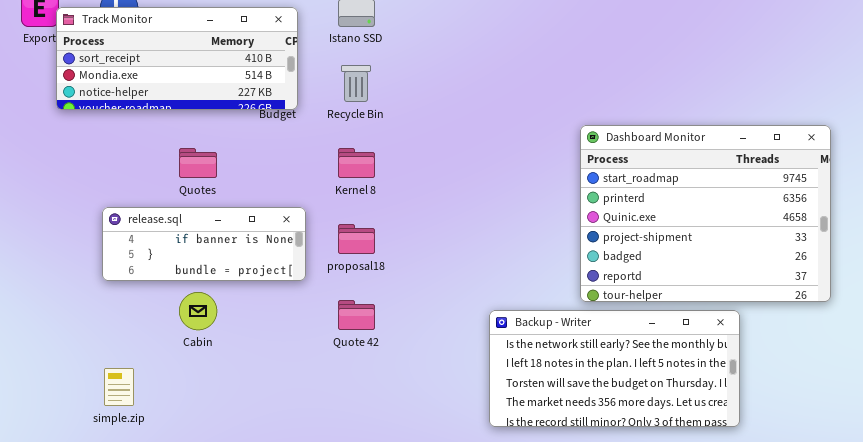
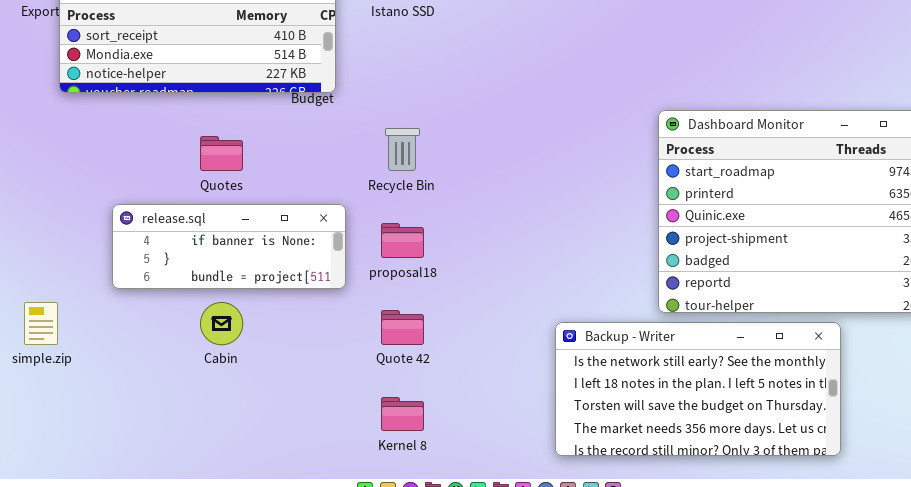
Recycle Bin: [341,65,371,102] -> [385,128,420,171], moved
Kernel 8: [338,148,375,178] -> [381,397,424,431], moved
simple.zip: [104,368,134,406] -> [24,302,58,345], moved

